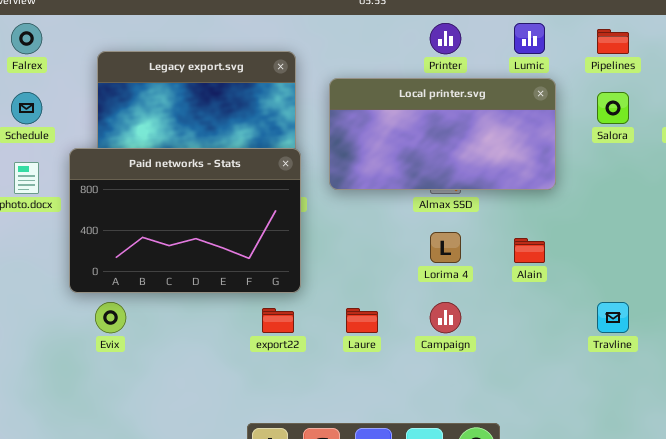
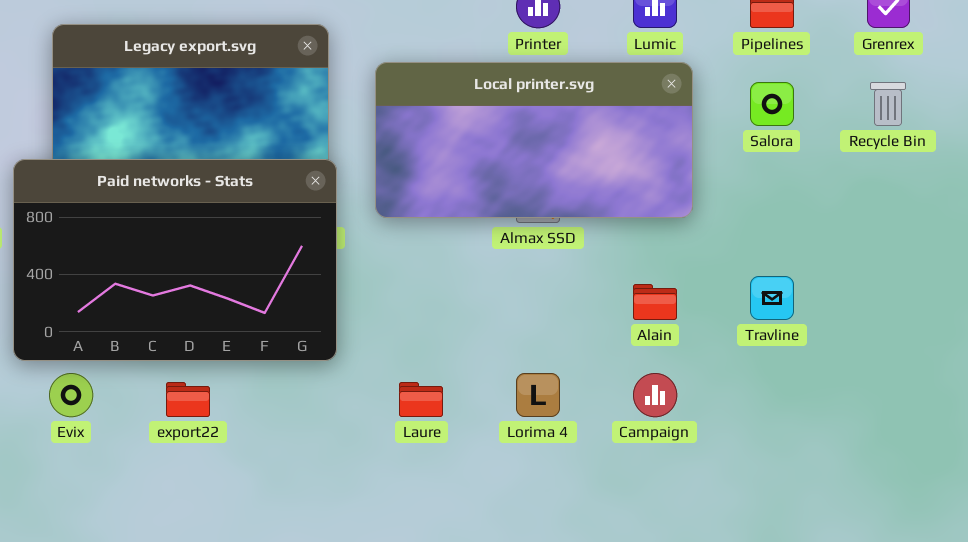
Lorima 4: [430,232,461,263] -> [516,373,560,417], moved
Campaign: [430,302,461,333] -> [633,373,677,417], moved
Travline: [597,302,629,333] -> [750,276,794,320], moved
export22: [262,308,294,333] -> [166,382,210,417], moved

